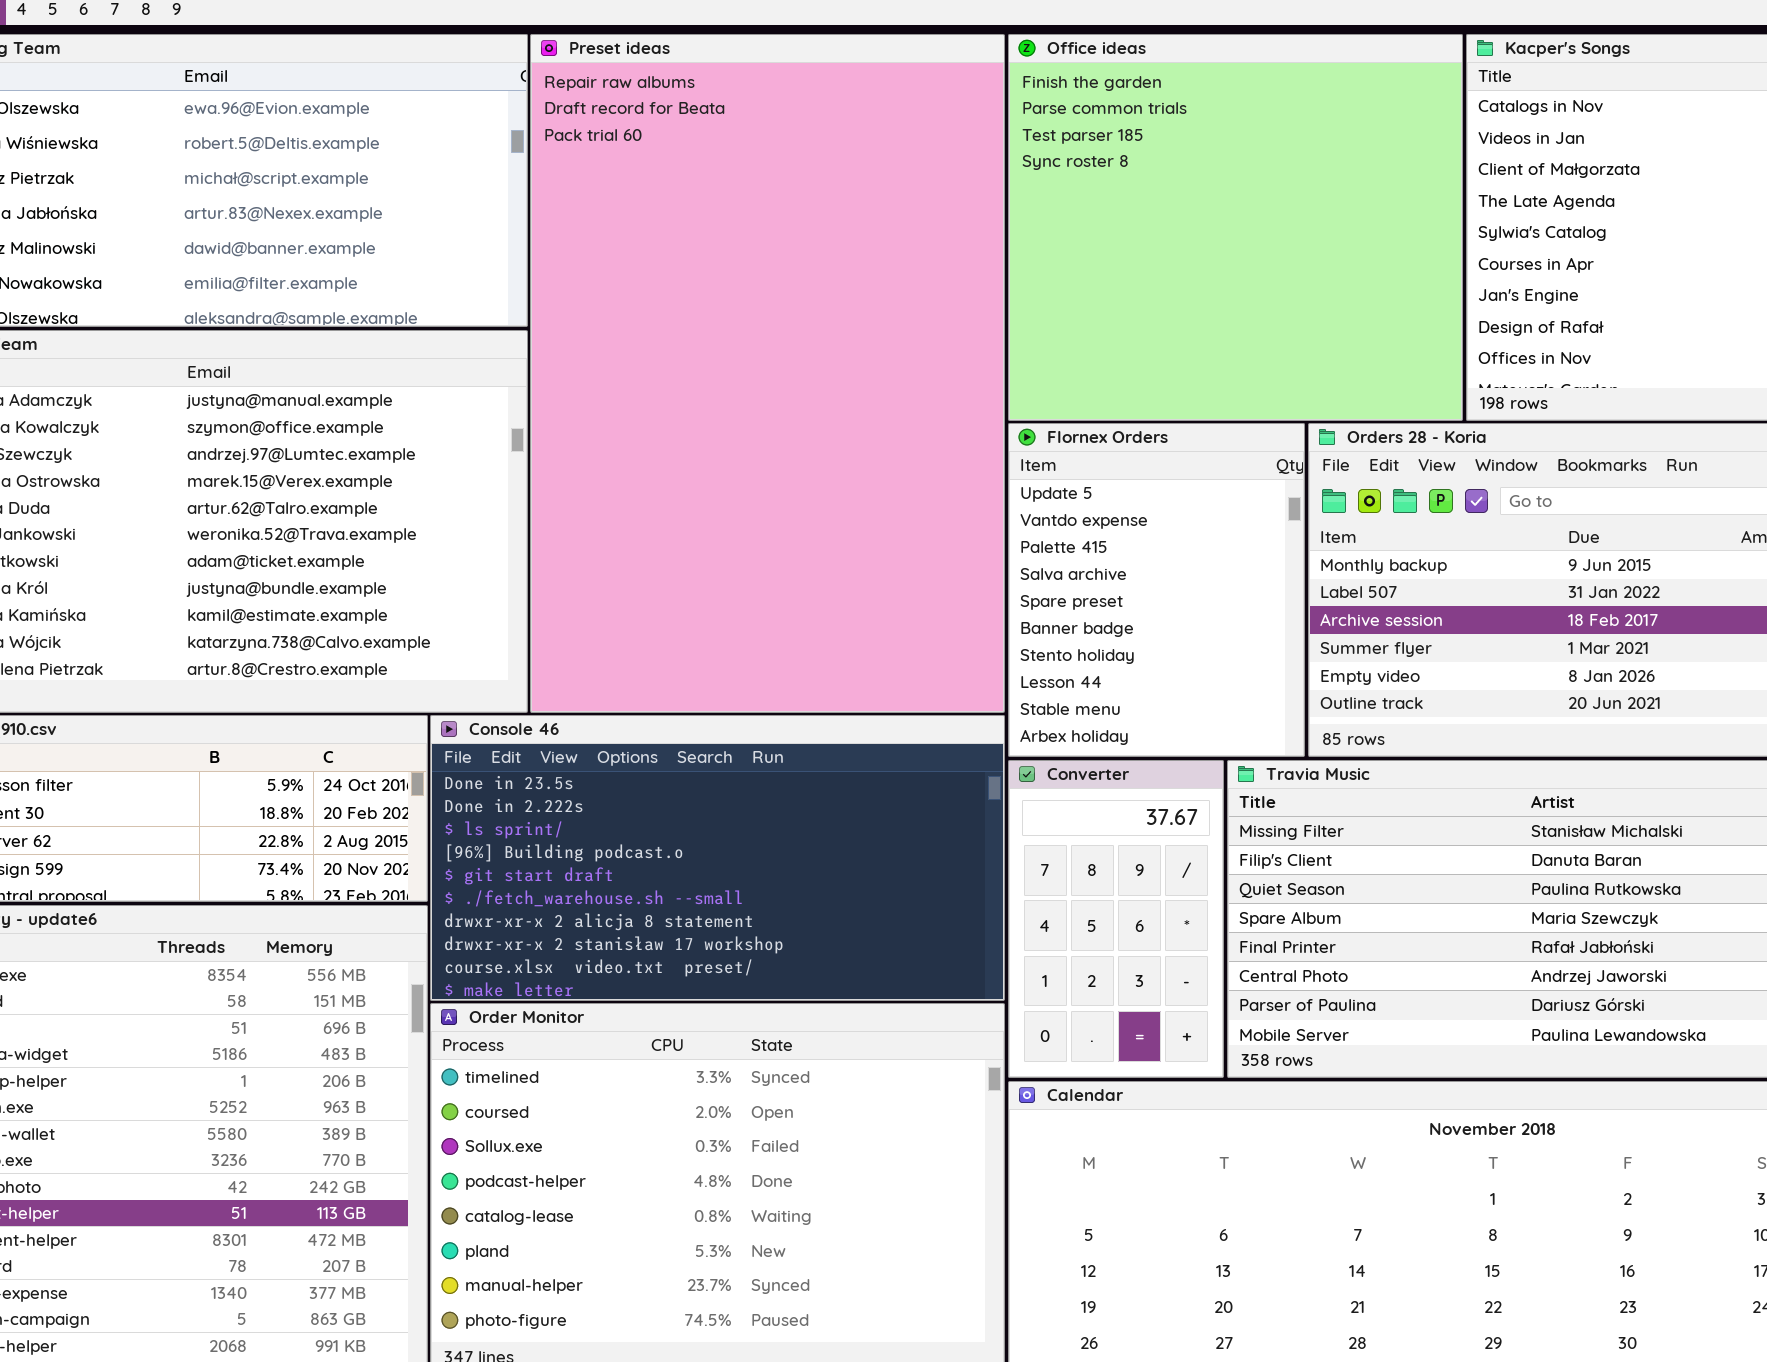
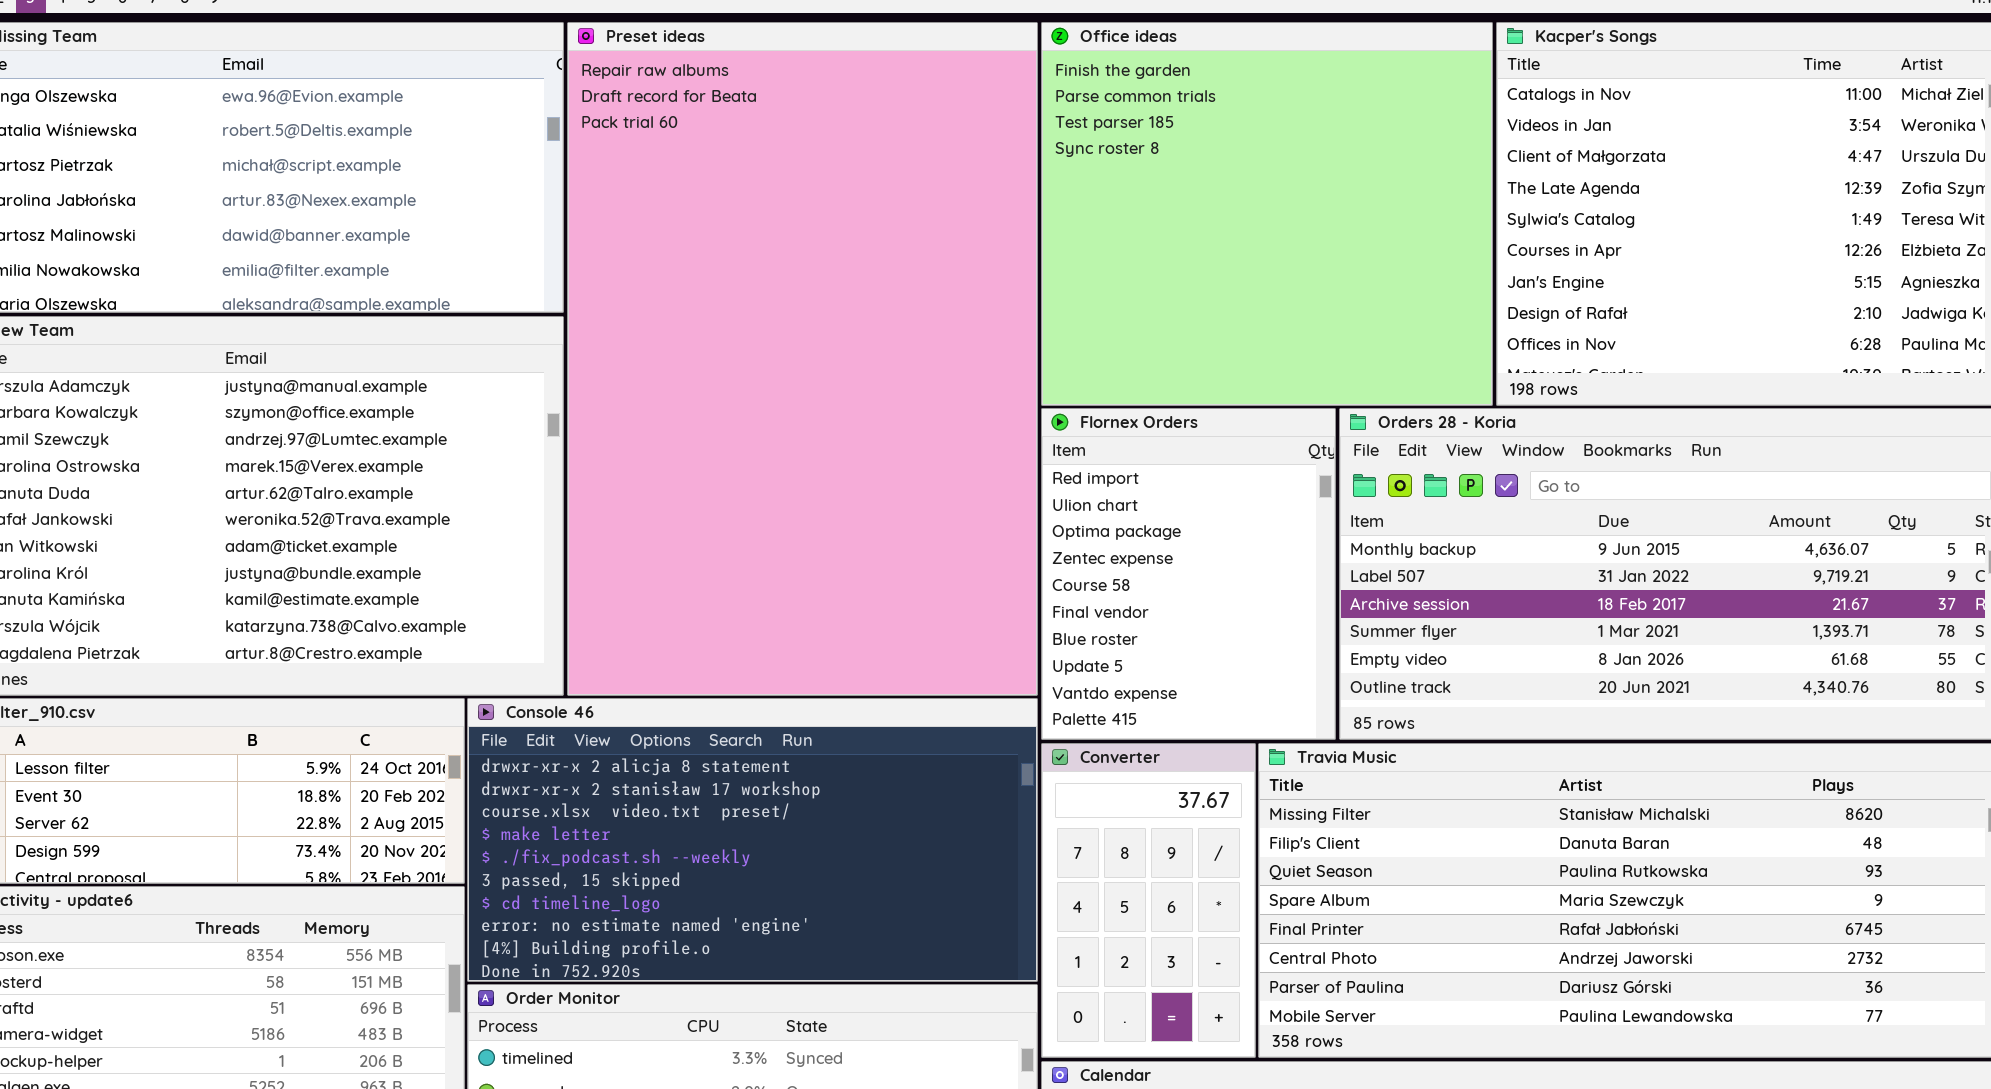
Flornex Orders: [1008,423,1305,757] -> [1041,408,1336,740], scrolled up 7 rows
Console 46: [430,715,1005,1001] -> [467,698,1038,982], scrolled down 6 rows

